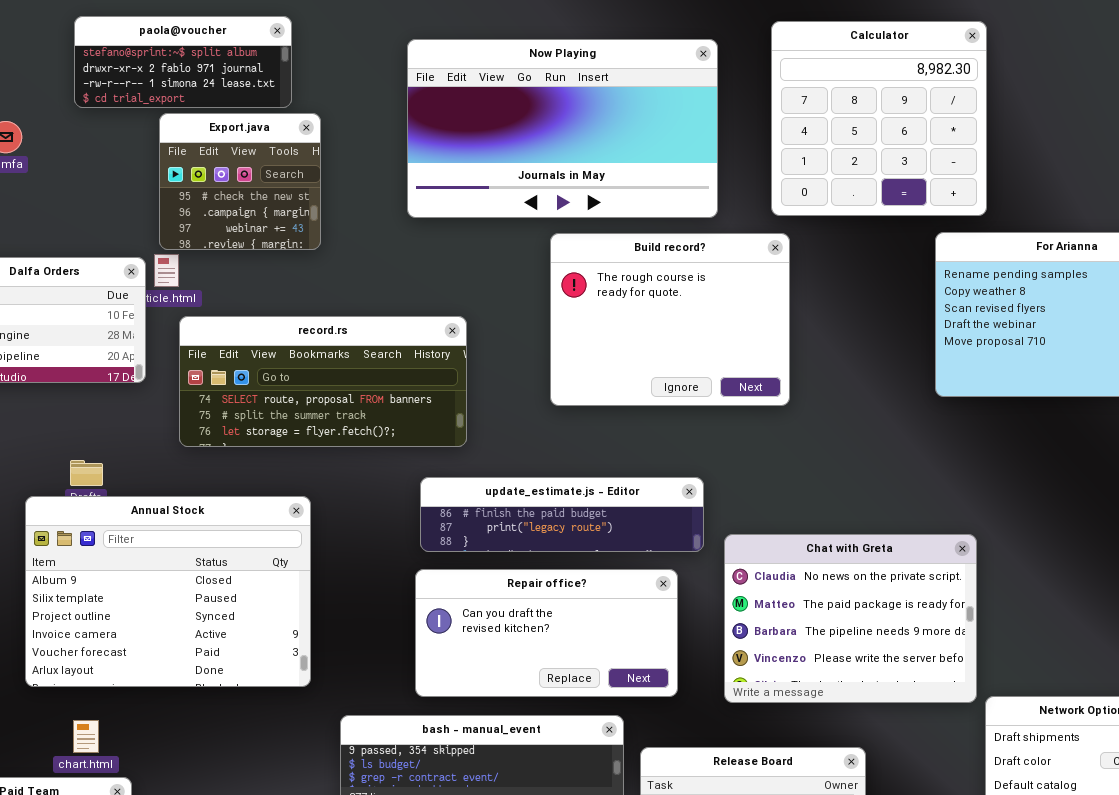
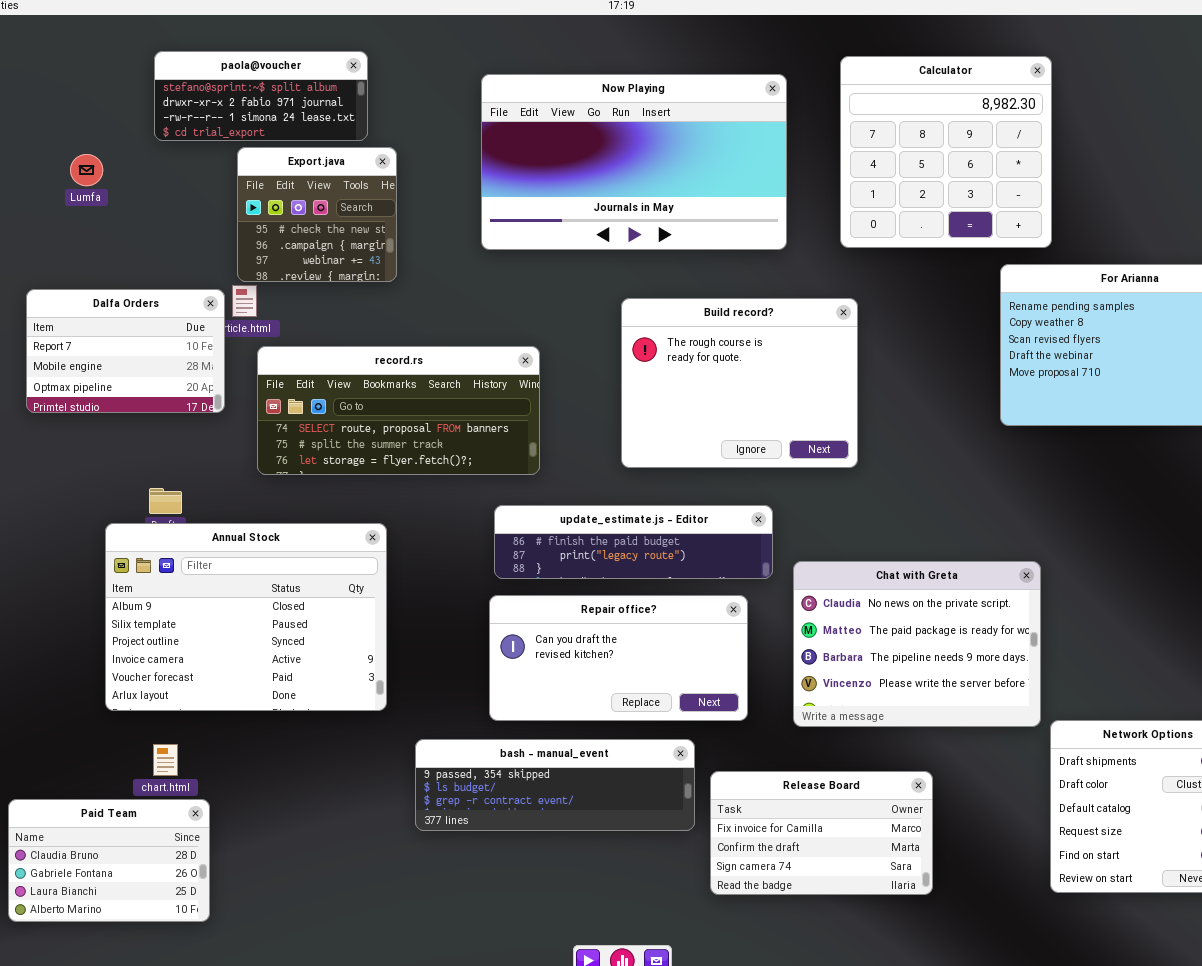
Build record?: [550,233,790,406] -> [621,298,858,468], moved

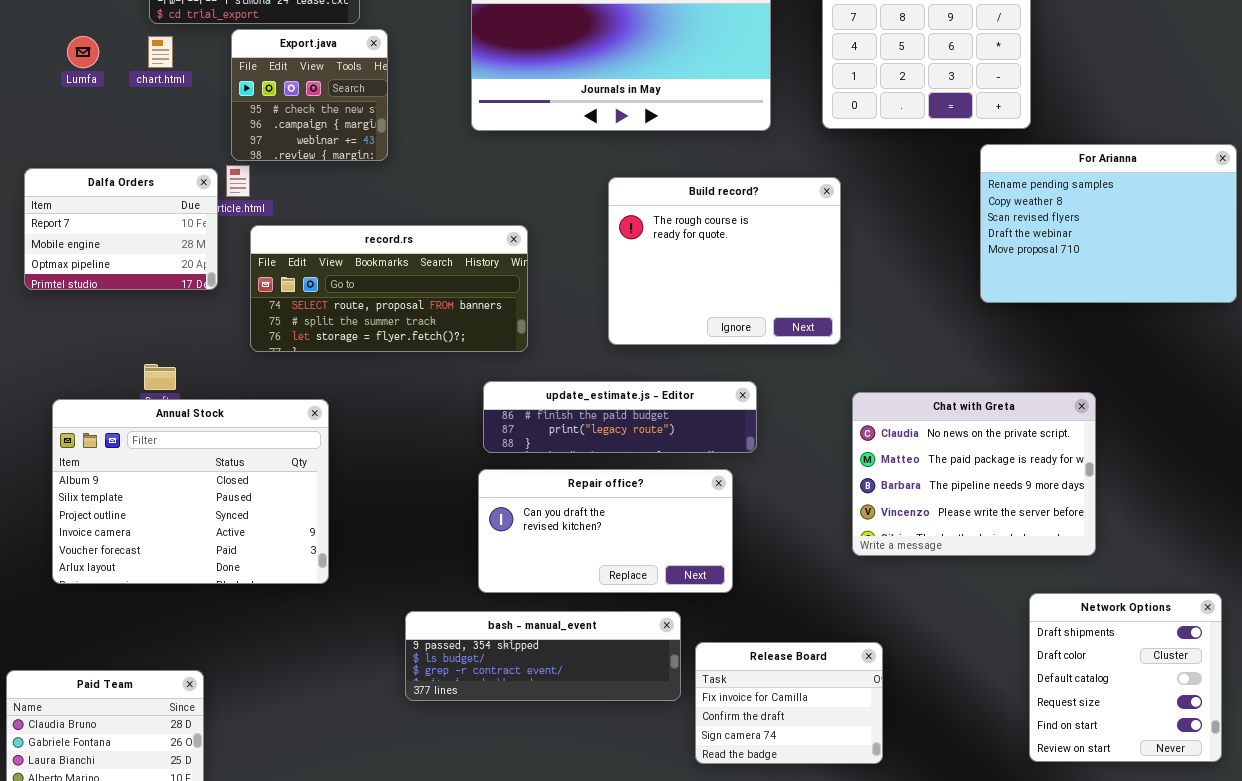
Annual Stock: [105,523,387,711] -> [52,399,329,584], moved
Chat with Greta: [793,561,1041,727] -> [852,392,1096,556], moved
chart.html: [153,744,178,776] -> [148,36,173,68], moved
Release Board: [710,771,933,895] -> [695,642,883,764], resized

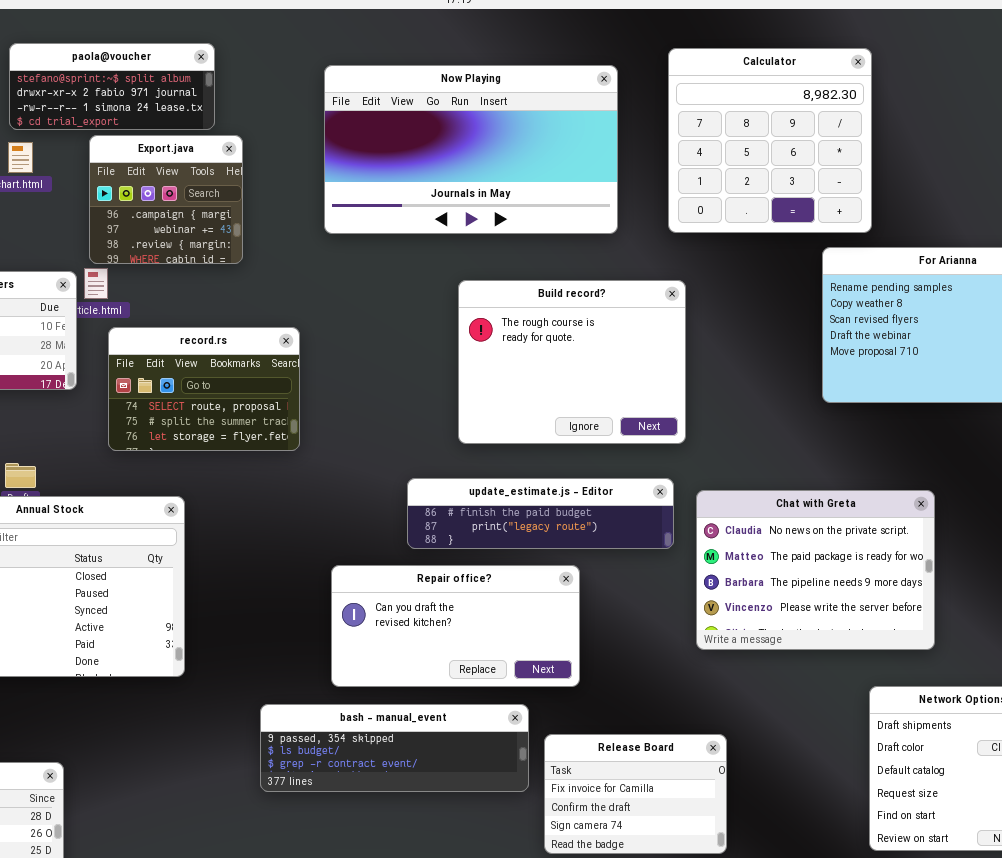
Export.java: [231,29,388,161] -> [89,135,243,264], scrolled down 1 row
record.rs: [250,225,528,352] -> [108,327,300,451], resized
update_estimate.js - Editor: [483,381,757,453] -> [407,478,674,549], moved

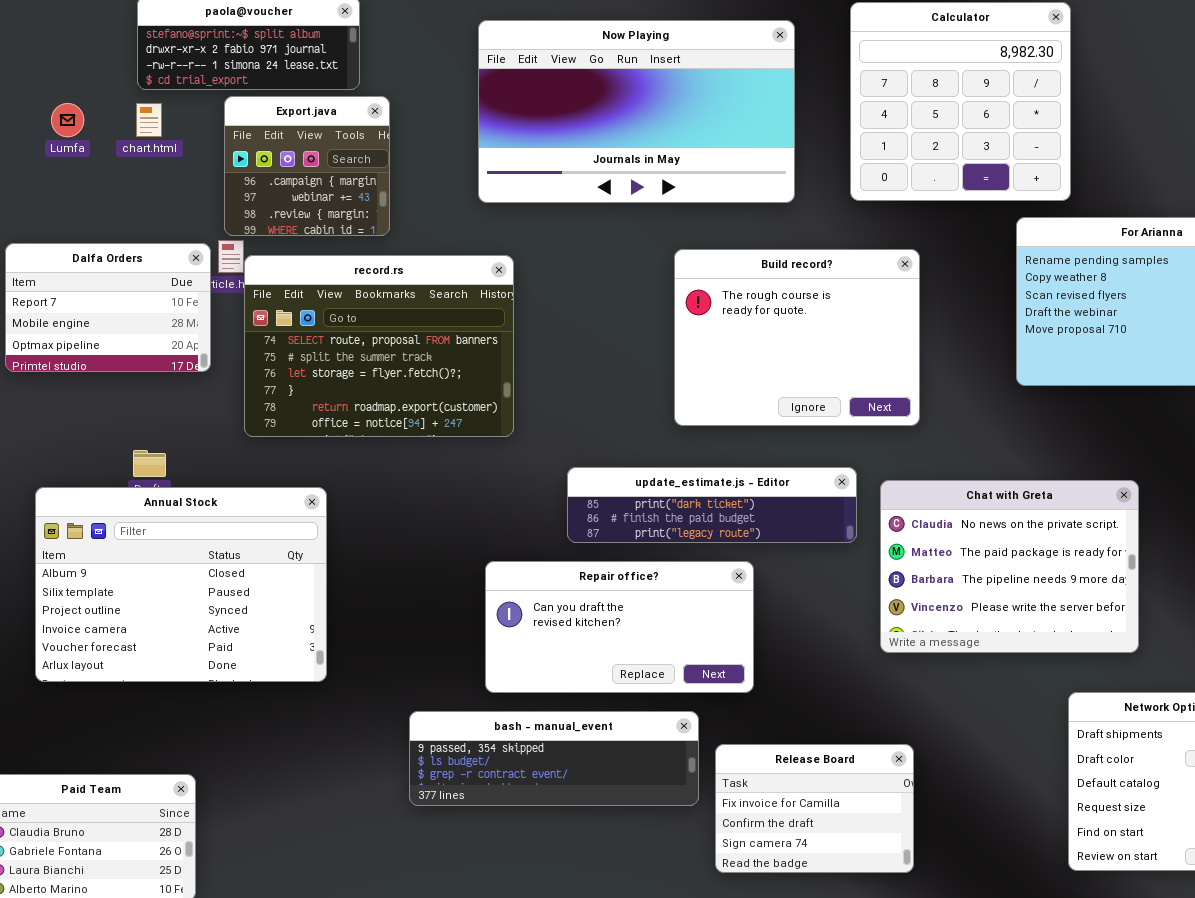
Build record?: [458,280,686,444] -> [674,249,920,426], moved
record.rs: [108,327,300,451] -> [244,255,514,437], resized
update_estimate.js - Editor: [407,478,674,549] -> [567,467,857,543], scrolled up 1 row

